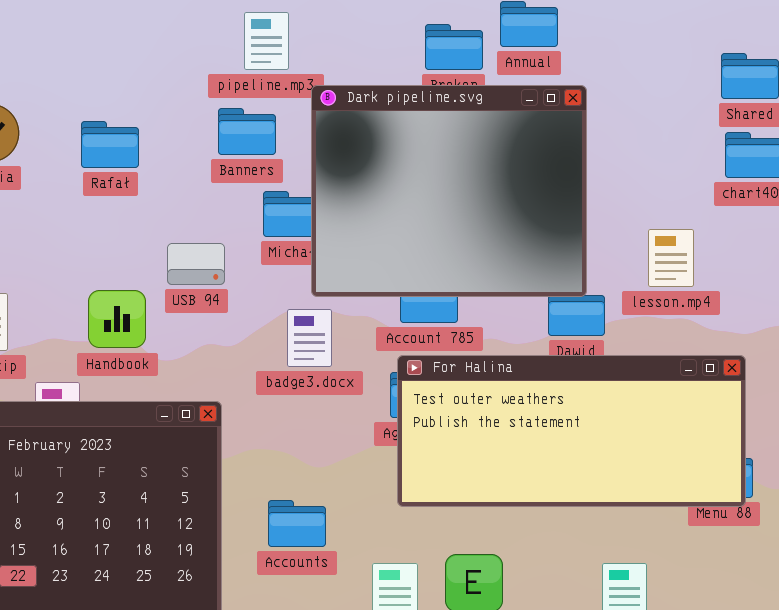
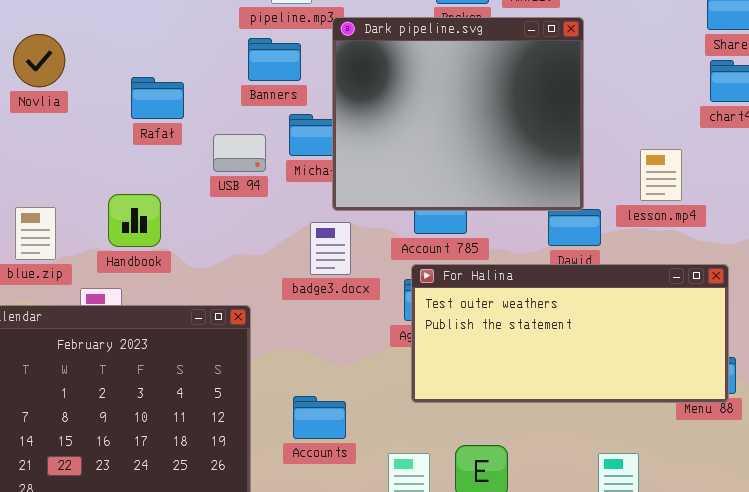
Rafał: [81,121,139,168] -> [131,77,184,119], moved
USB 94: [167,243,225,285] -> [213,134,266,172], moved
Handbook: [88,290,146,348] -> [108,194,161,247], moved

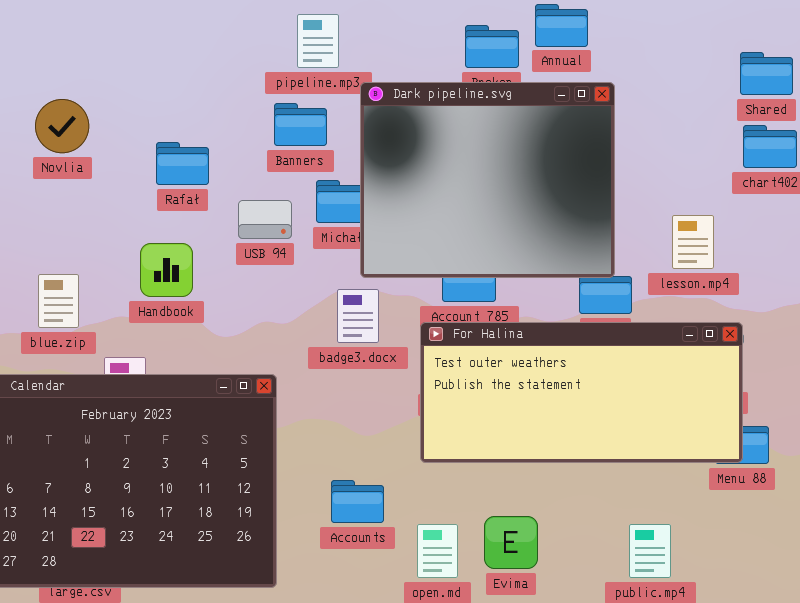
Handbook: [108,194,161,247] -> [140,243,193,297], moved
For Halina: [411,264,729,403] -> [420,322,743,463], moved
Accounts: [293,396,346,439] -> [331,480,384,523], moved

